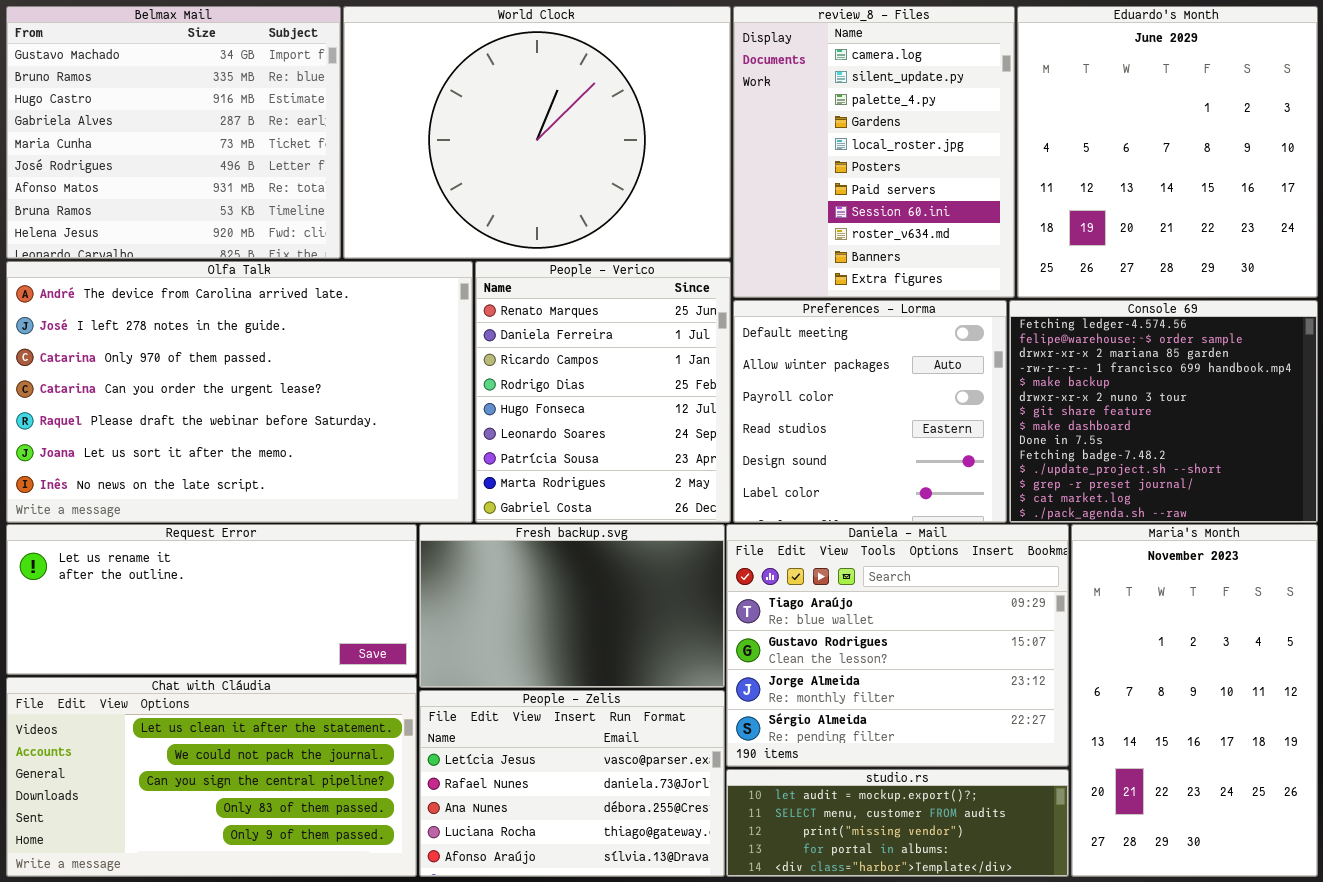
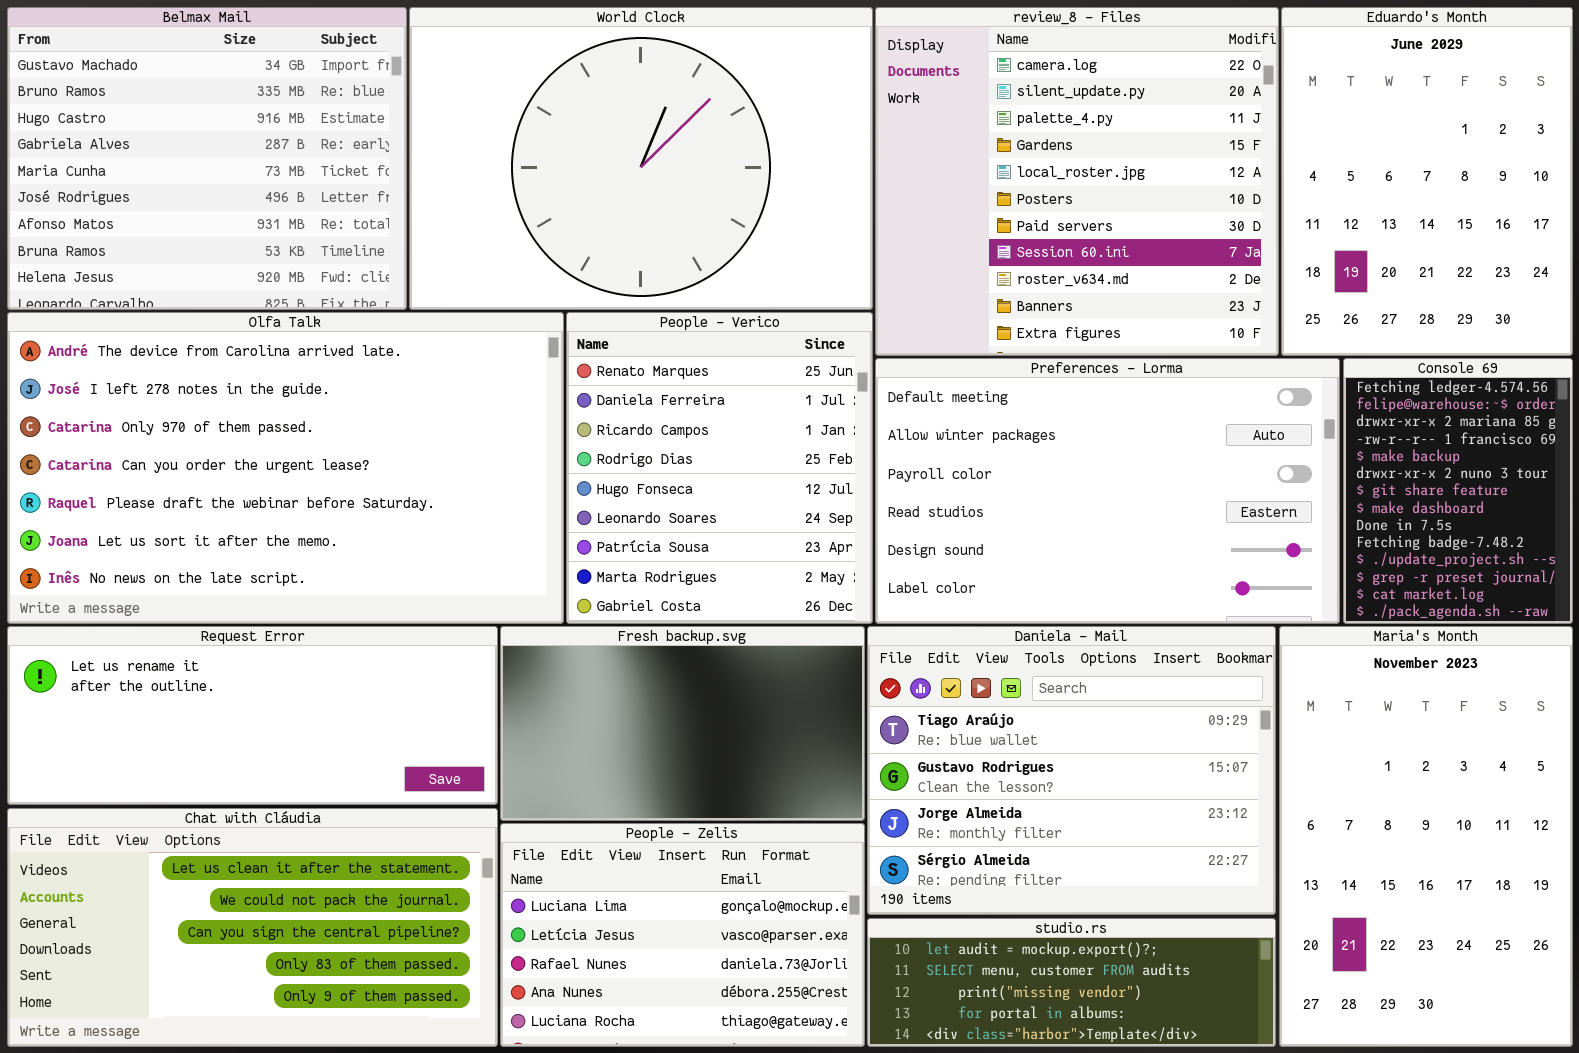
review_8 - Files: [733,6,1015,298] -> [875,7,1279,356], resized
Eduardo's Month: [1017,6,1318,298] -> [1281,7,1573,356], resized
Preferences - Lorma: [733,300,1007,523] -> [875,358,1340,624], resized
Console 69: [1009,300,1318,523] -> [1343,358,1573,624], resized
People - Zelis: [419,690,725,877] -> [500,823,865,1047], scrolled up 1 row

